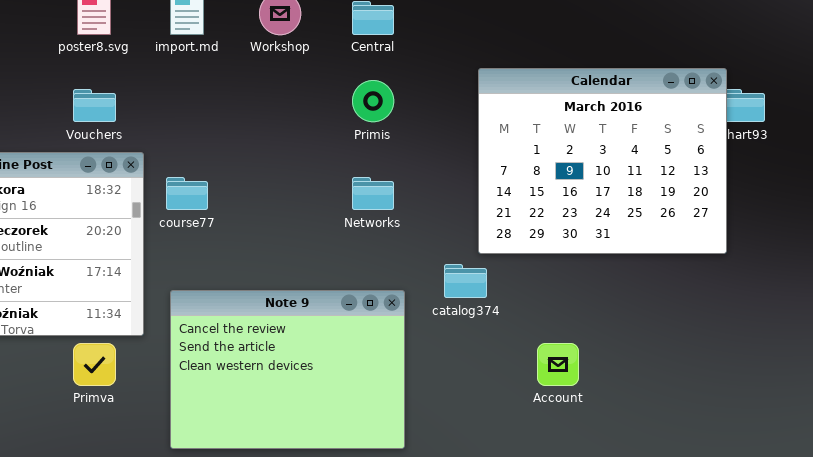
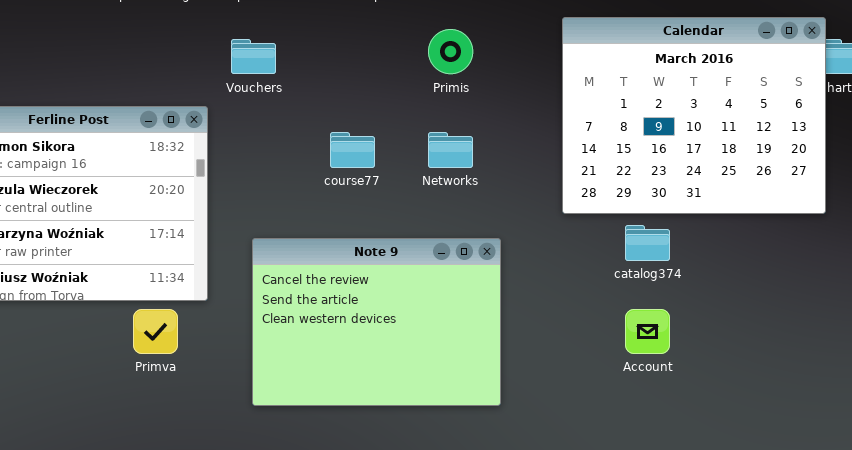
Vouchers: [73,89,116,122] -> [231,39,276,74], moved
course77: [166,177,208,210] -> [330,132,375,168], moved
catalog374: [444,264,487,298] -> [625,225,670,261], moved
Note 9: [170,290,405,449] -> [252,238,501,406], moved

